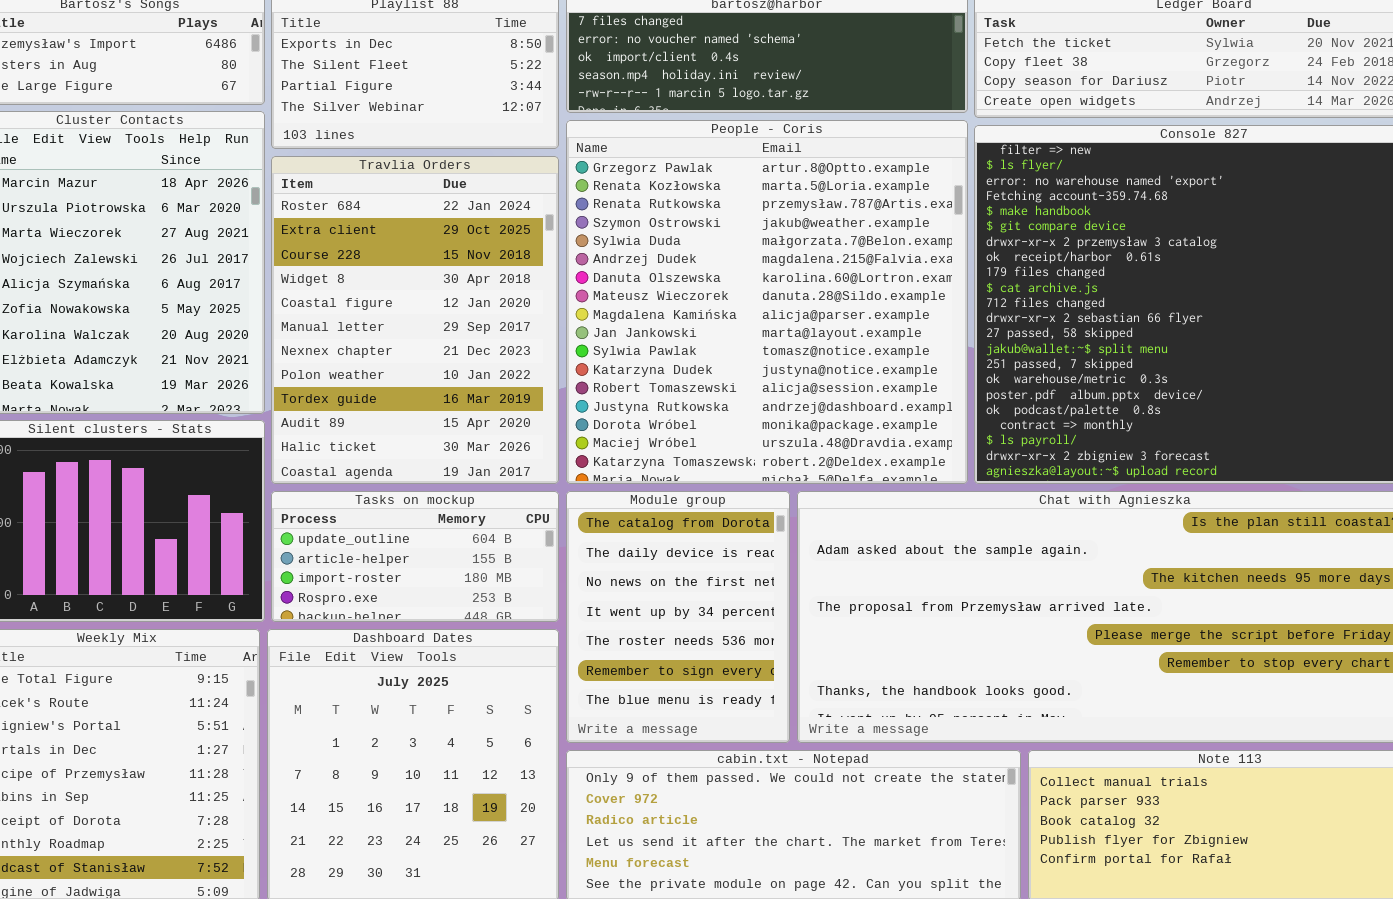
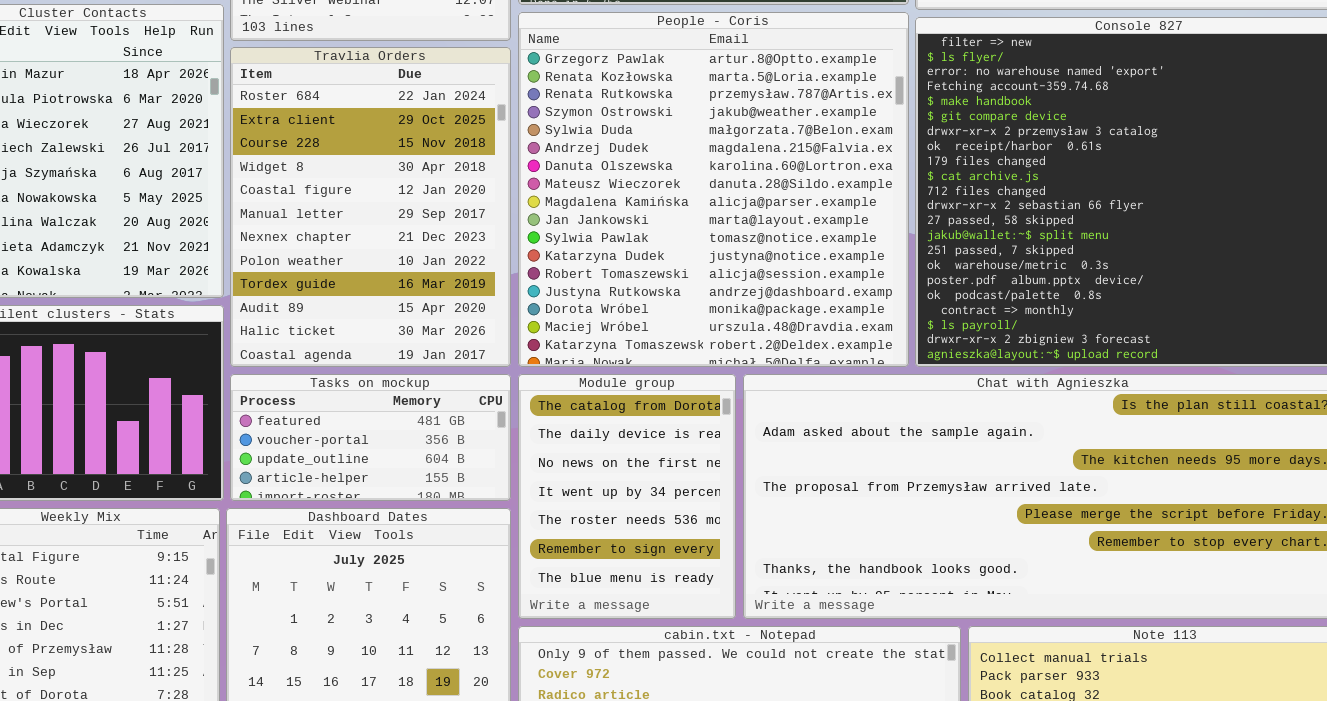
Tasks on mockup: [271,491,559,622] -> [230,374,511,501], scrolled up 2 rows

